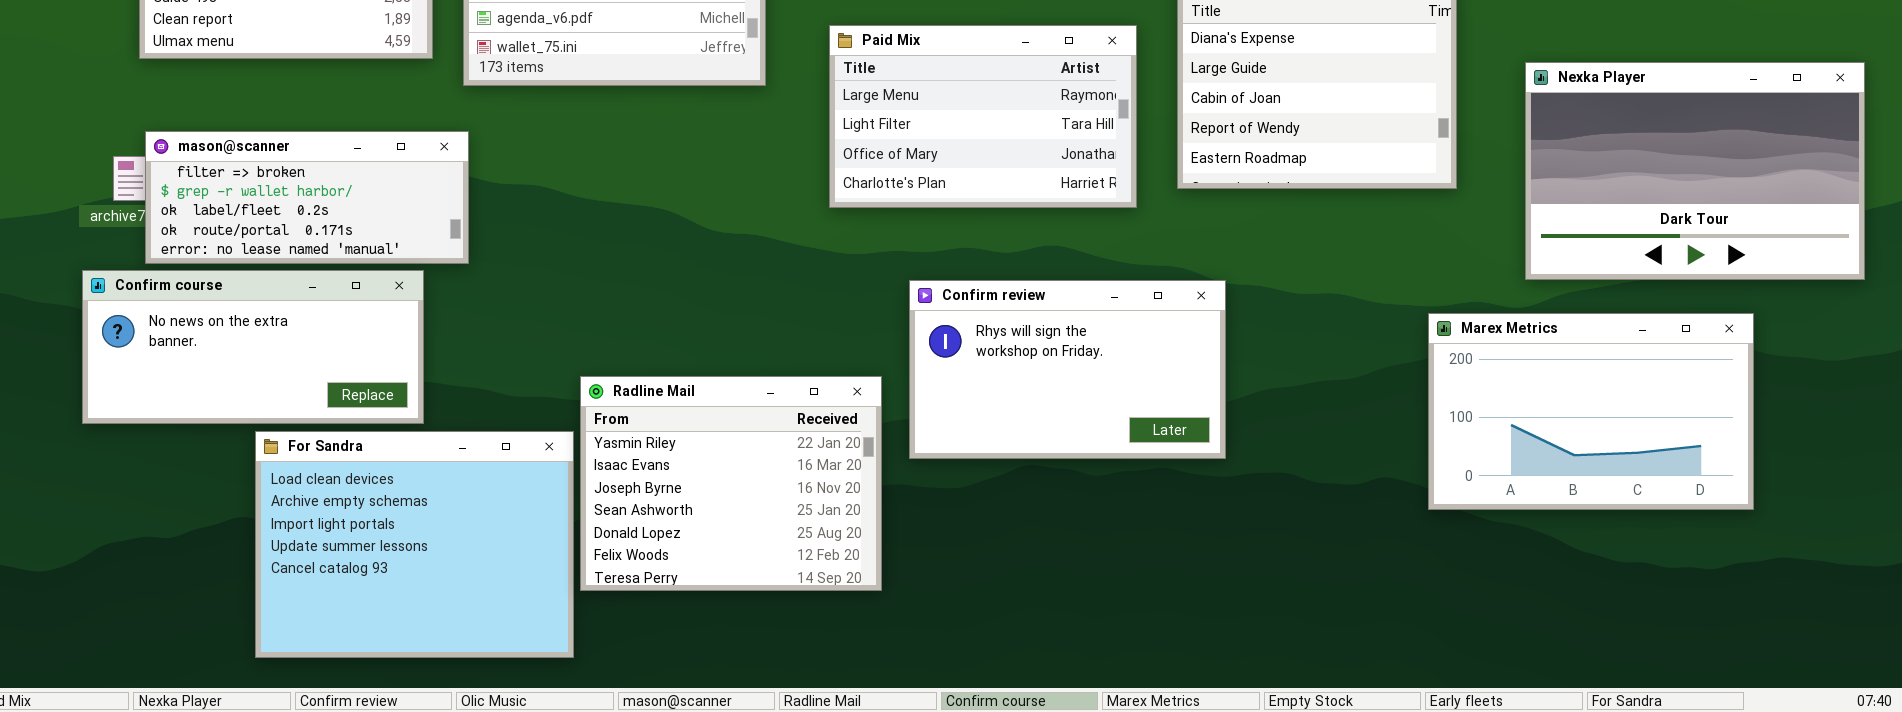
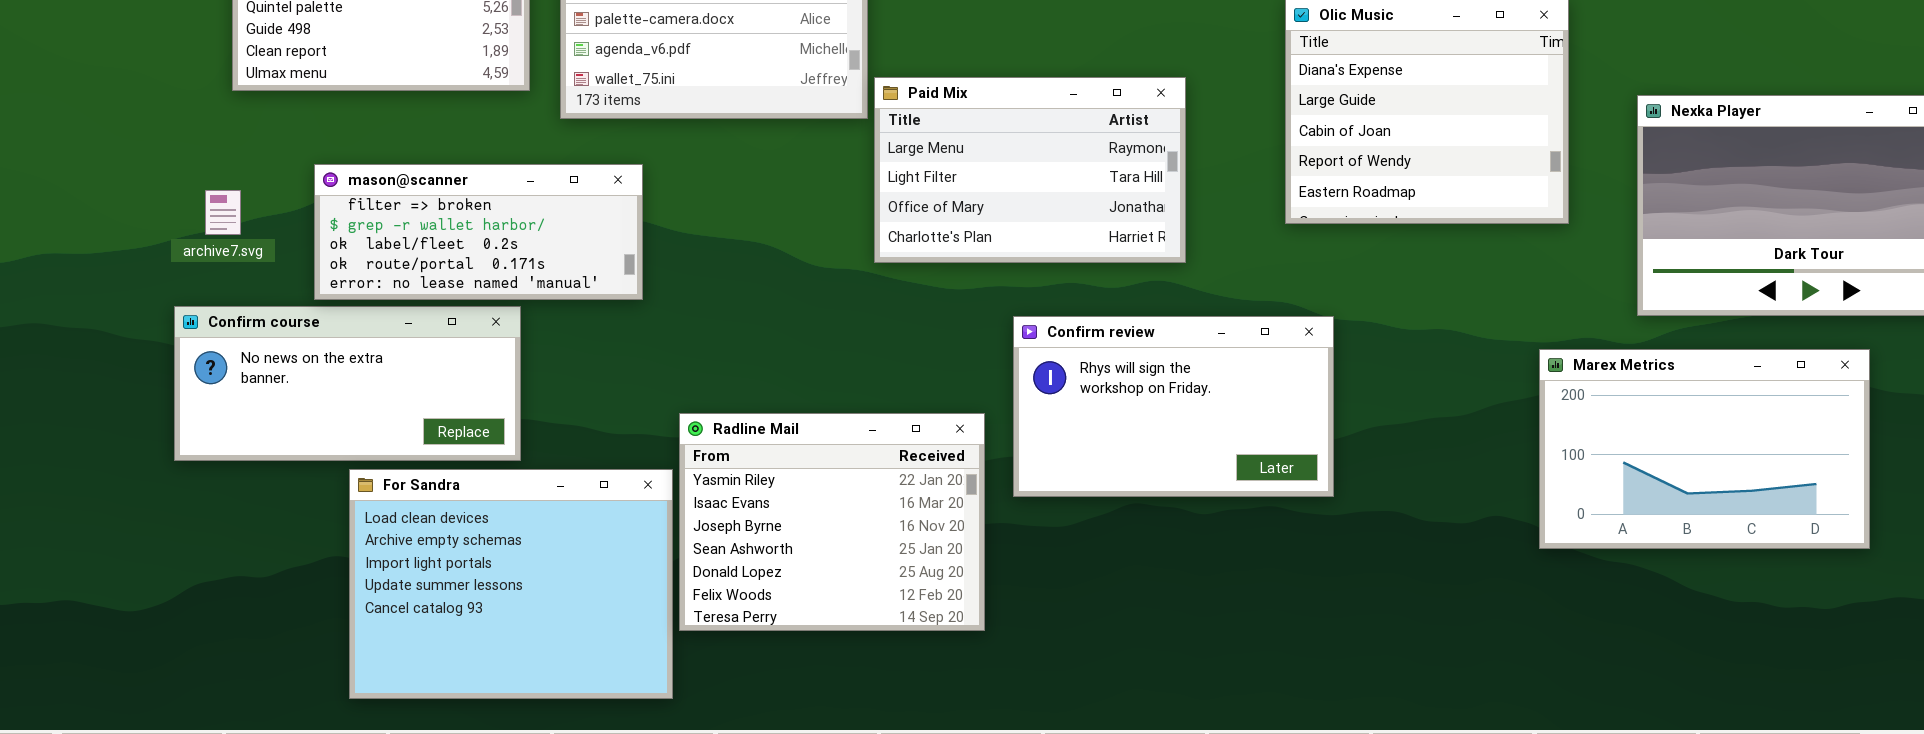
Paid Mix: [829,25,1137,208] -> [874,77,1186,263], moved
mason@scanner: [145,131,469,264] -> [314,164,643,300], moved

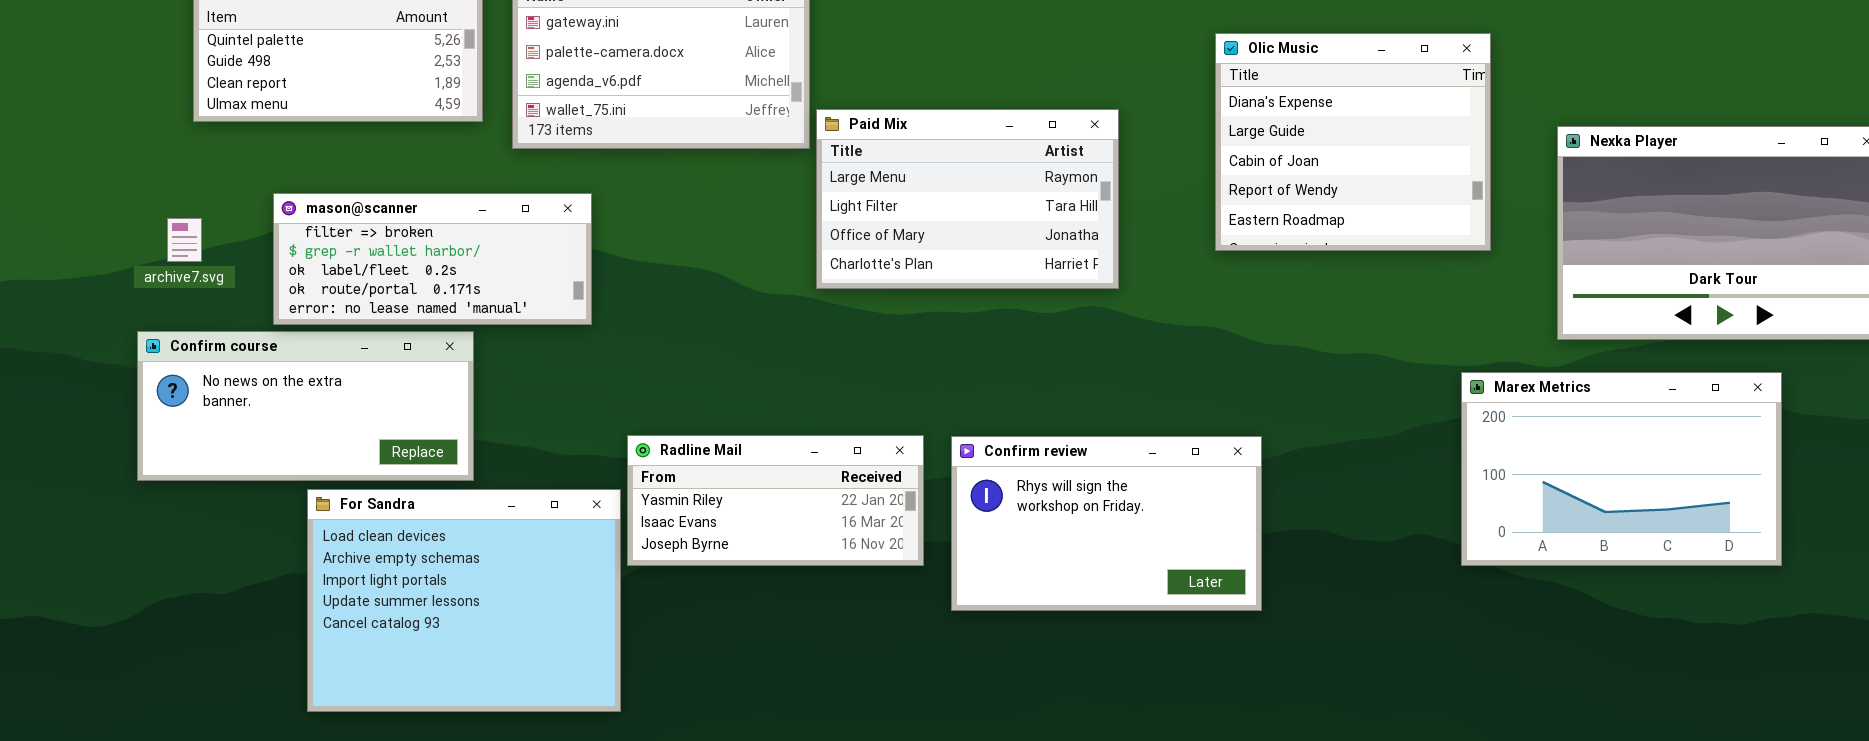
Confirm review: [1013,316,1334,497] -> [951,436,1262,611], moved
Radline Mail: [679,413,985,631] -> [627,435,924,566], resized

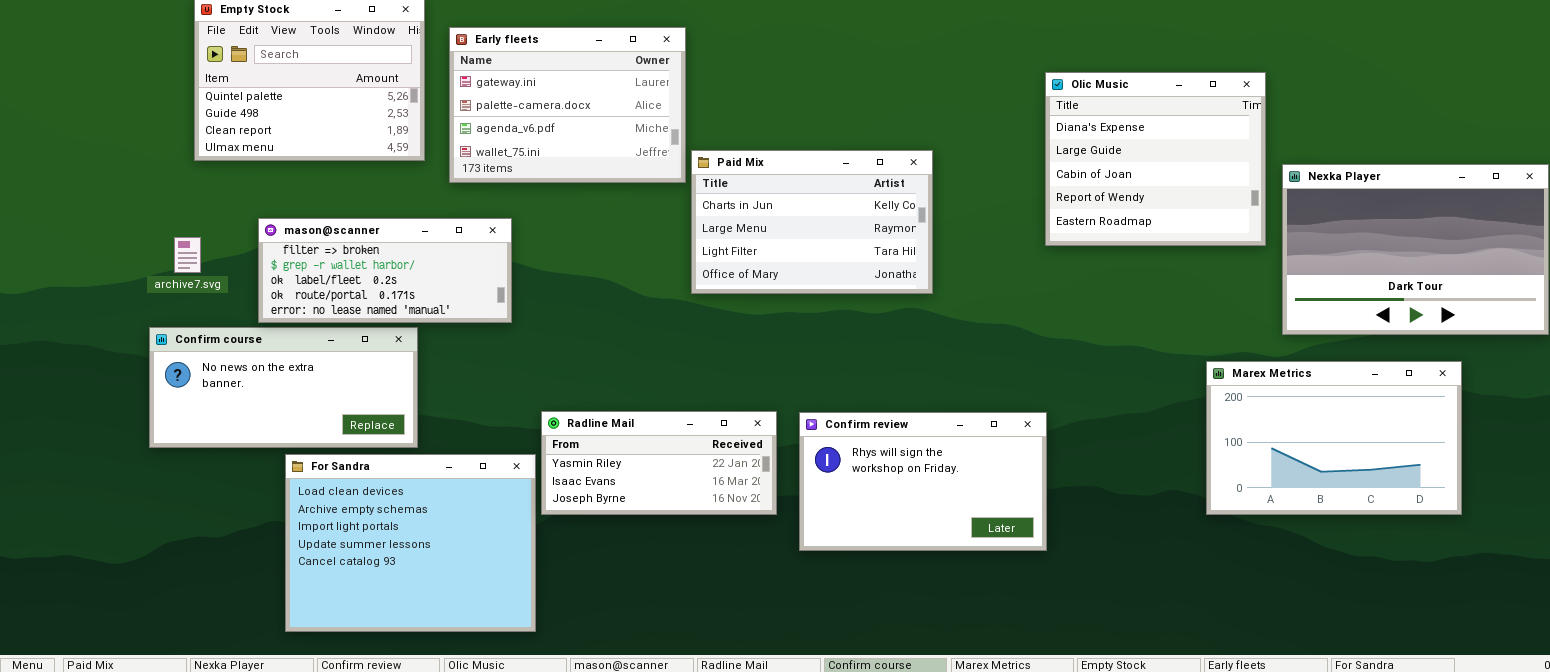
Olic Music: [1215,33,1491,251] -> [1045,72,1266,246], moved
Paid Mix: [816,109,1119,289] -> [691,150,933,294], scrolled up 1 row

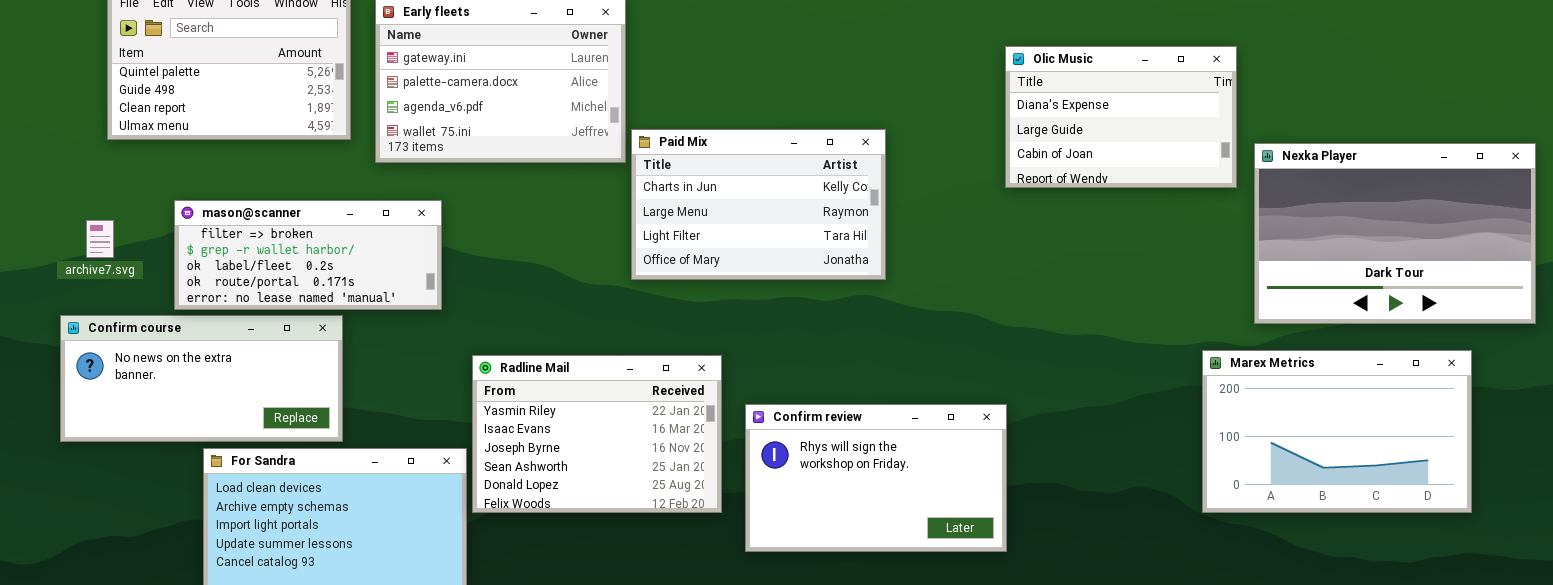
Olic Music: [1045,72,1266,246] -> [1005,46,1237,188], resized
Marex Metrics: [1206,361,1462,515] -> [1202,350,1472,513], moved
Radline Mail: [541,411,777,515] -> [472,355,722,513], resized

